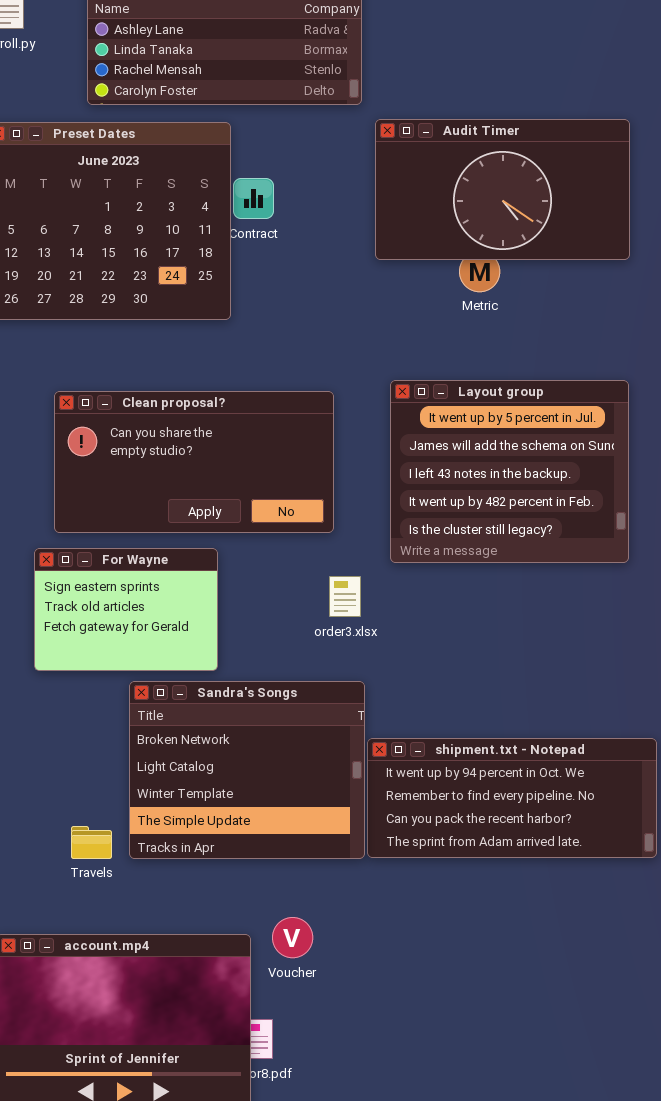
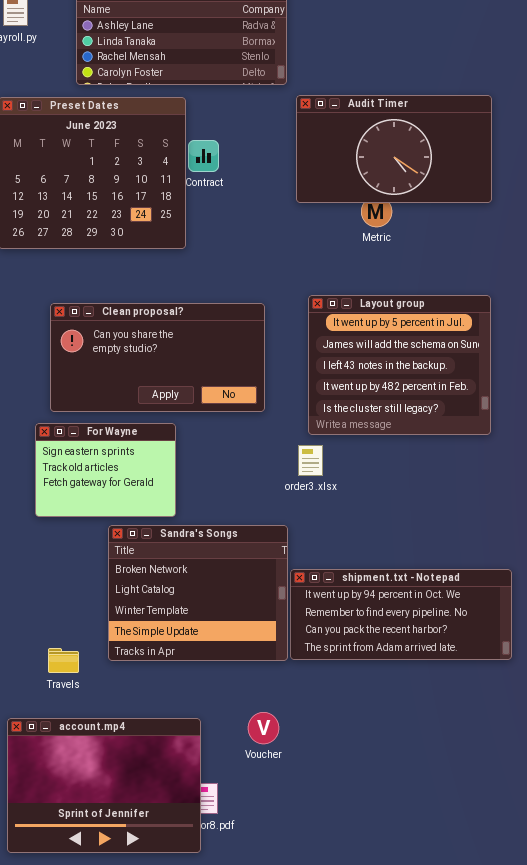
order3.xlsx: [329,576,361,617] -> [298,445,323,476], moved
Travels: [71,826,112,859] -> [48,648,79,673], moved
Voucher: [272,917,313,958] -> [248,712,279,744], moved

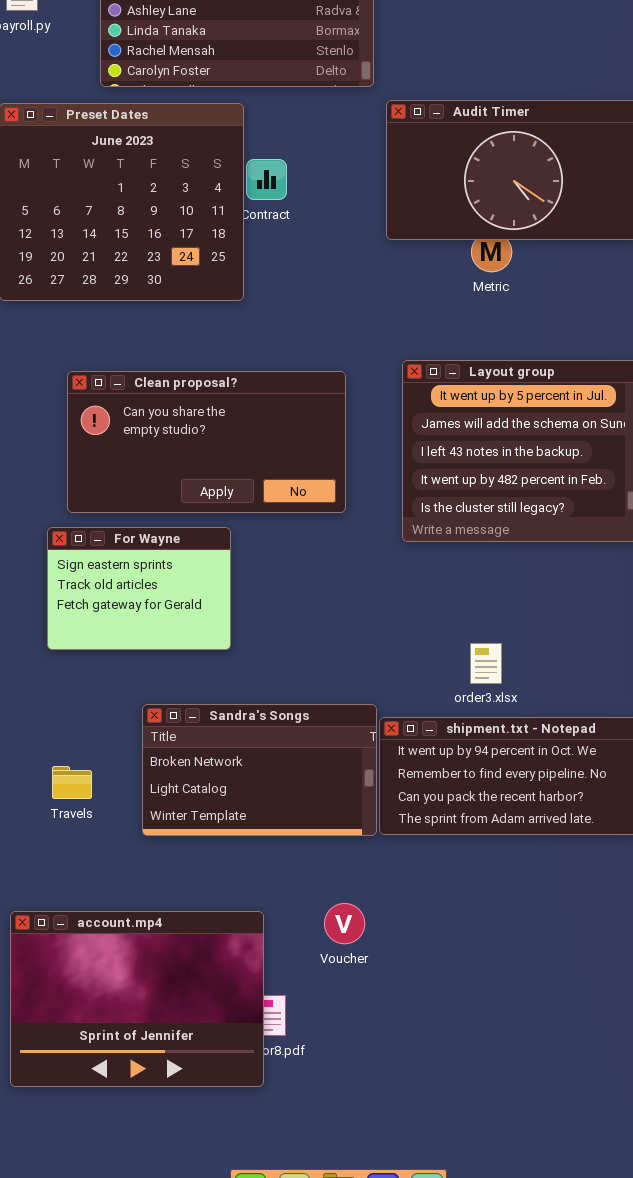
order3.xlsx: [298,445,323,476] -> [470,643,502,684], moved
Sandra's Songs: [108,525,288,661] -> [142,704,377,836], resized
Travels: [48,648,79,673] -> [52,766,92,799], moved

